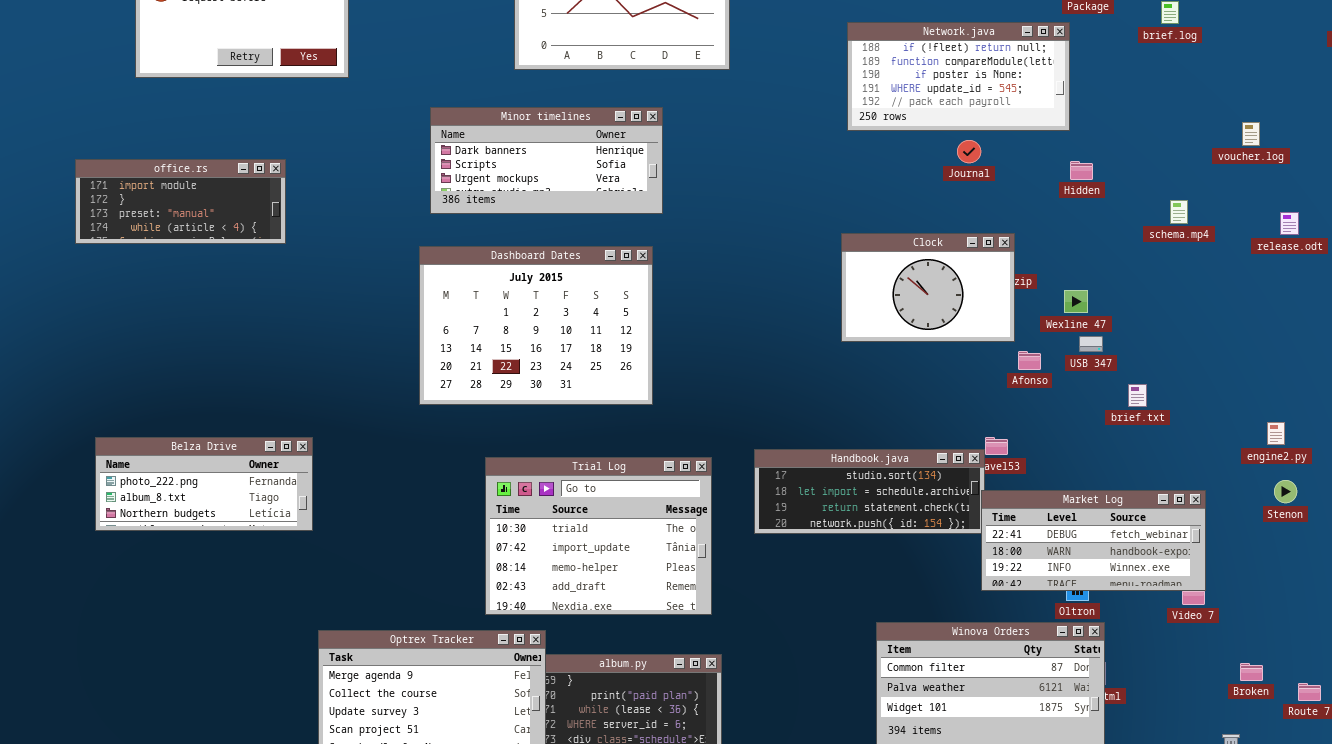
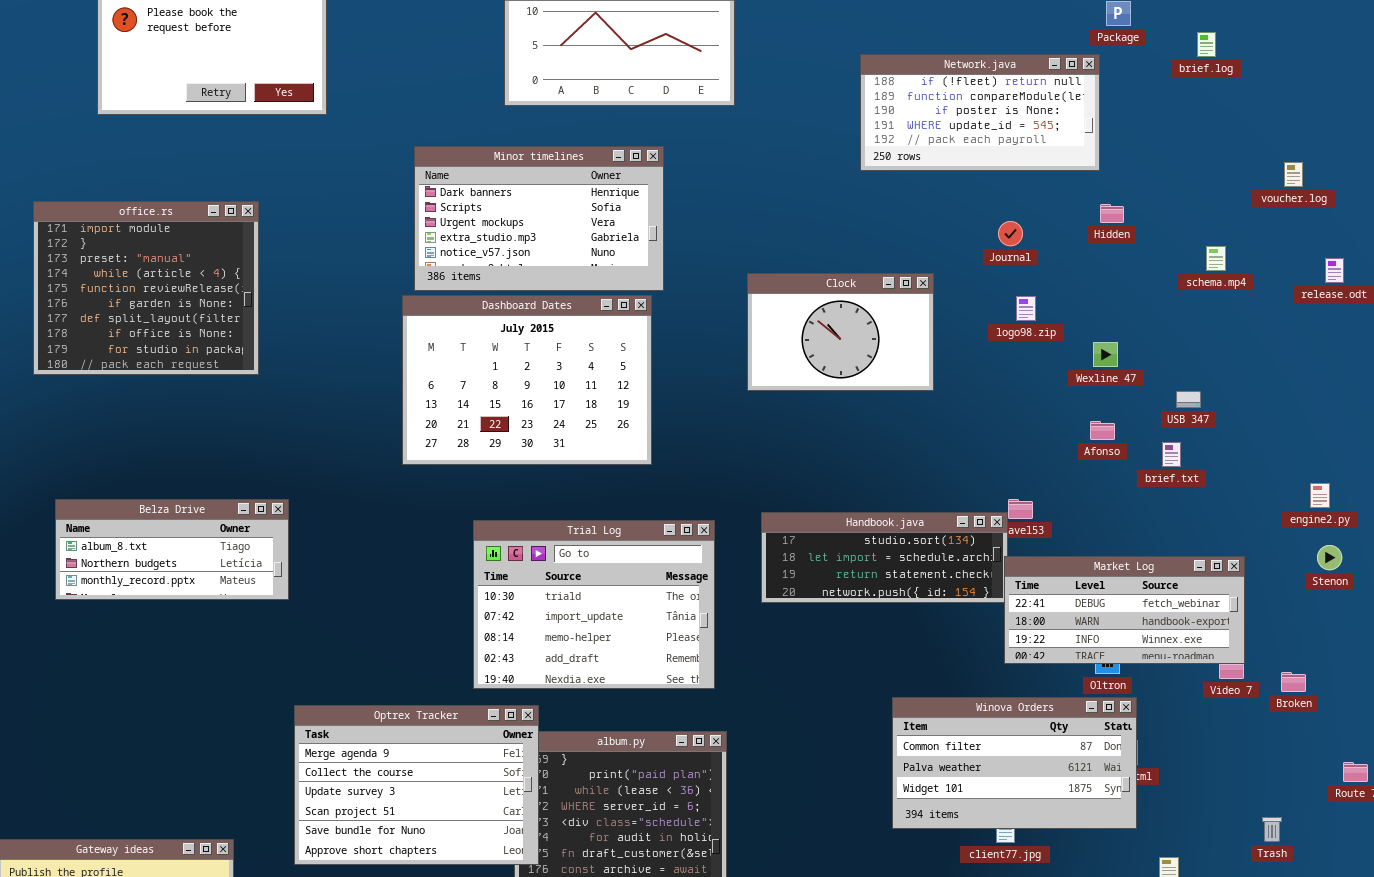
Minor timelines: [430,107,663,214] -> [414,146,664,291], resized
Journal: [957,140,981,163] -> [998,221,1023,246], moved
office.rs: [75,159,286,244] -> [33,201,259,375], resized
Clock: [841,233,1015,342] -> [747,273,934,391], moved
USB 347: [1079,336,1103,352] -> [1176,391,1201,408], moved
Afonso: [1018,351,1041,370] -> [1090,421,1115,440], moved
Belza Drive: [95,437,313,531] -> [55,499,289,600], scrolled down 1 row
Broken: [1240,663,1263,681] -> [1281,672,1306,692], moved

